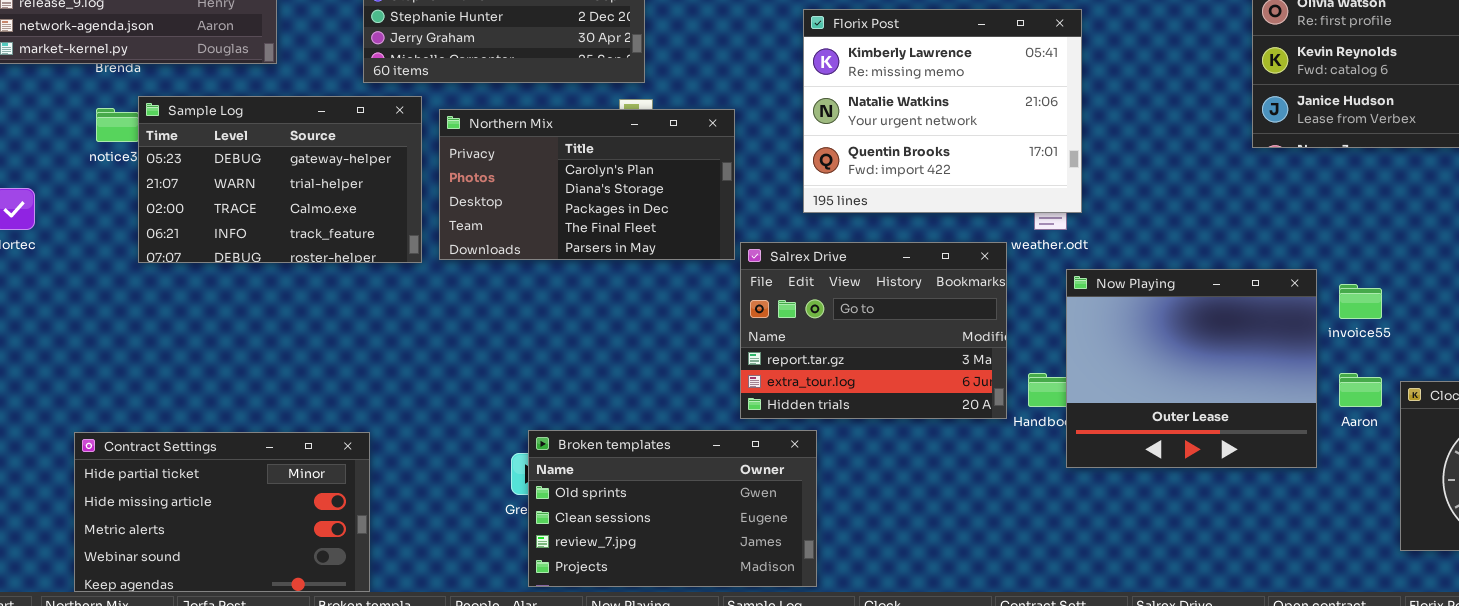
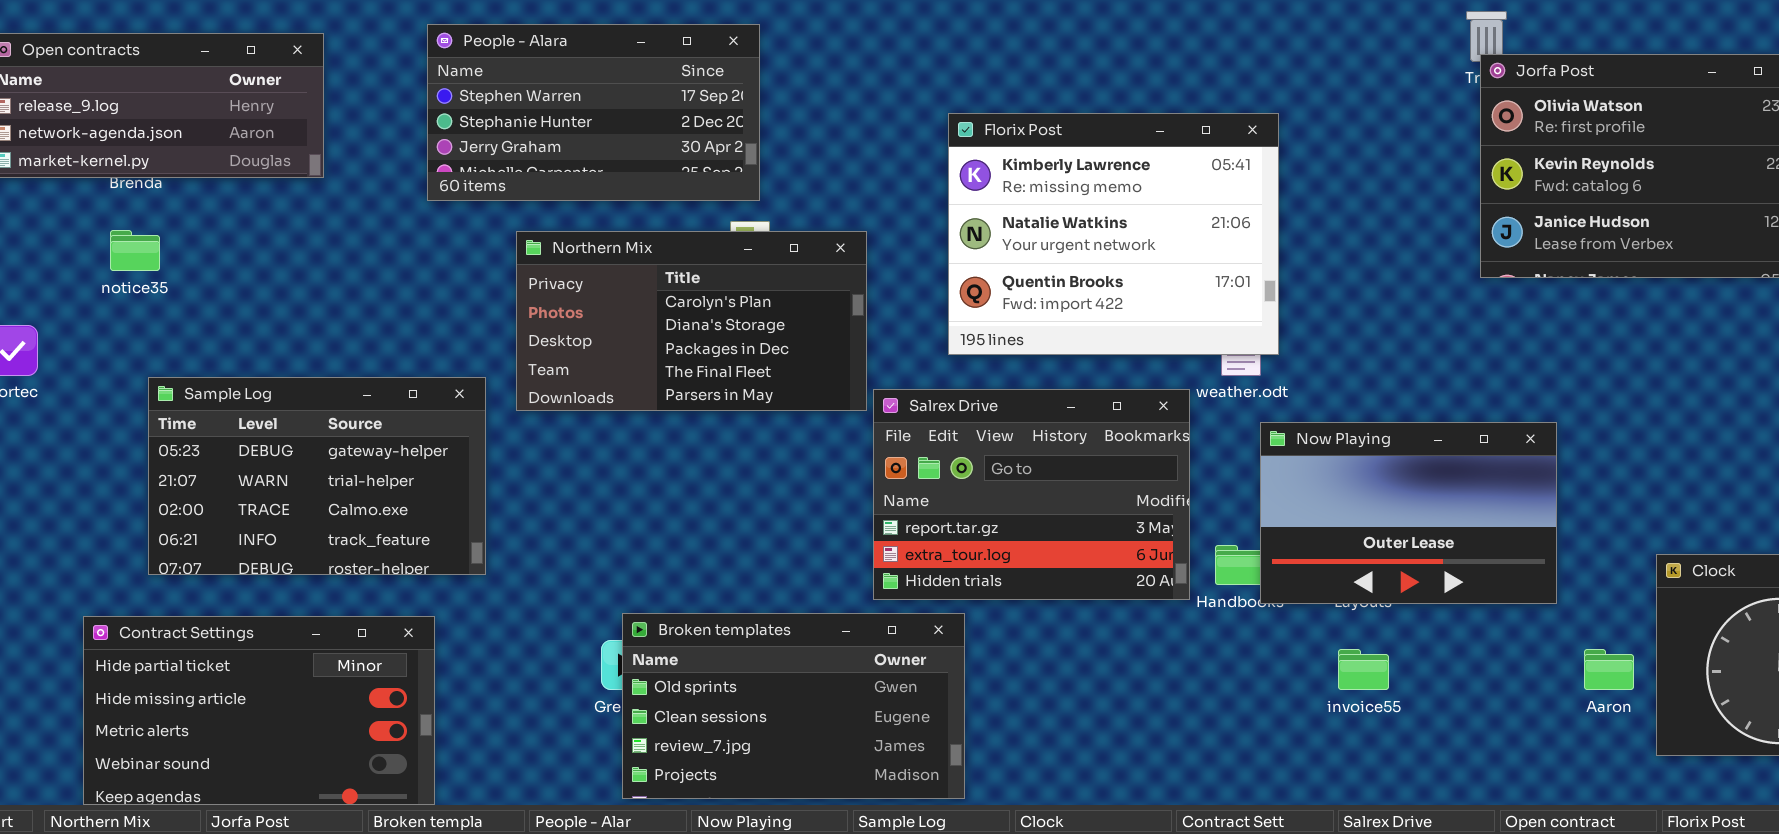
Sample Log: [138,96,422,263] -> [148,377,486,575], moved
Now Playing: [1066,269,1317,468] -> [1260,422,1557,604], resized
invoice55: [1339,284,1382,319] -> [1338,649,1389,690], moved
Aaron: [1339,373,1382,407] -> [1584,649,1634,690], moved

